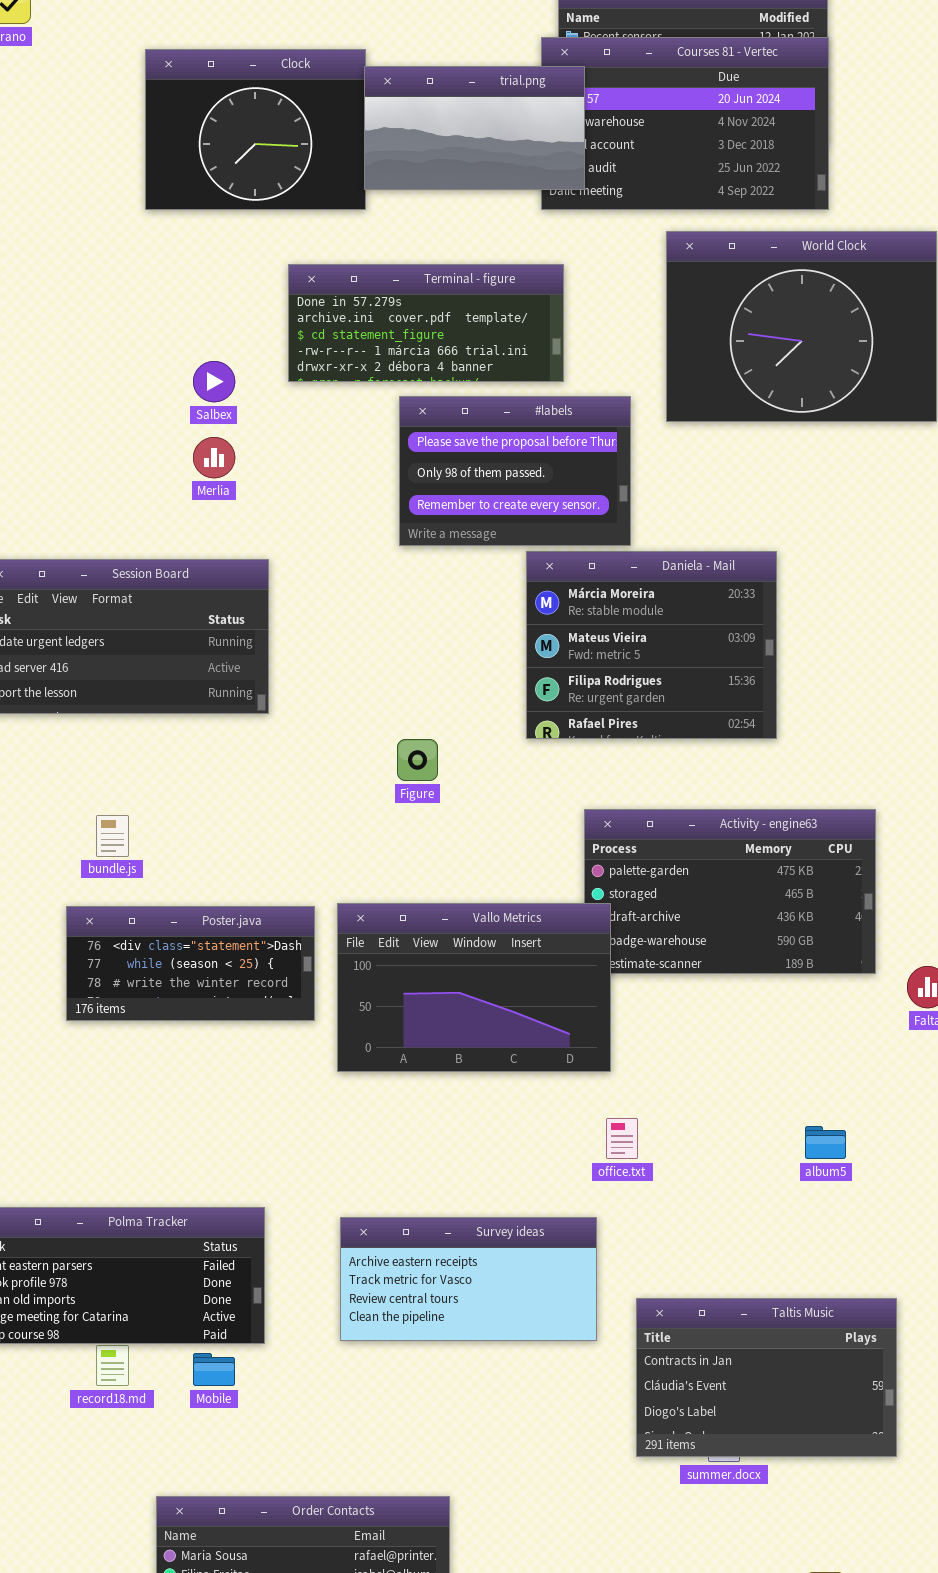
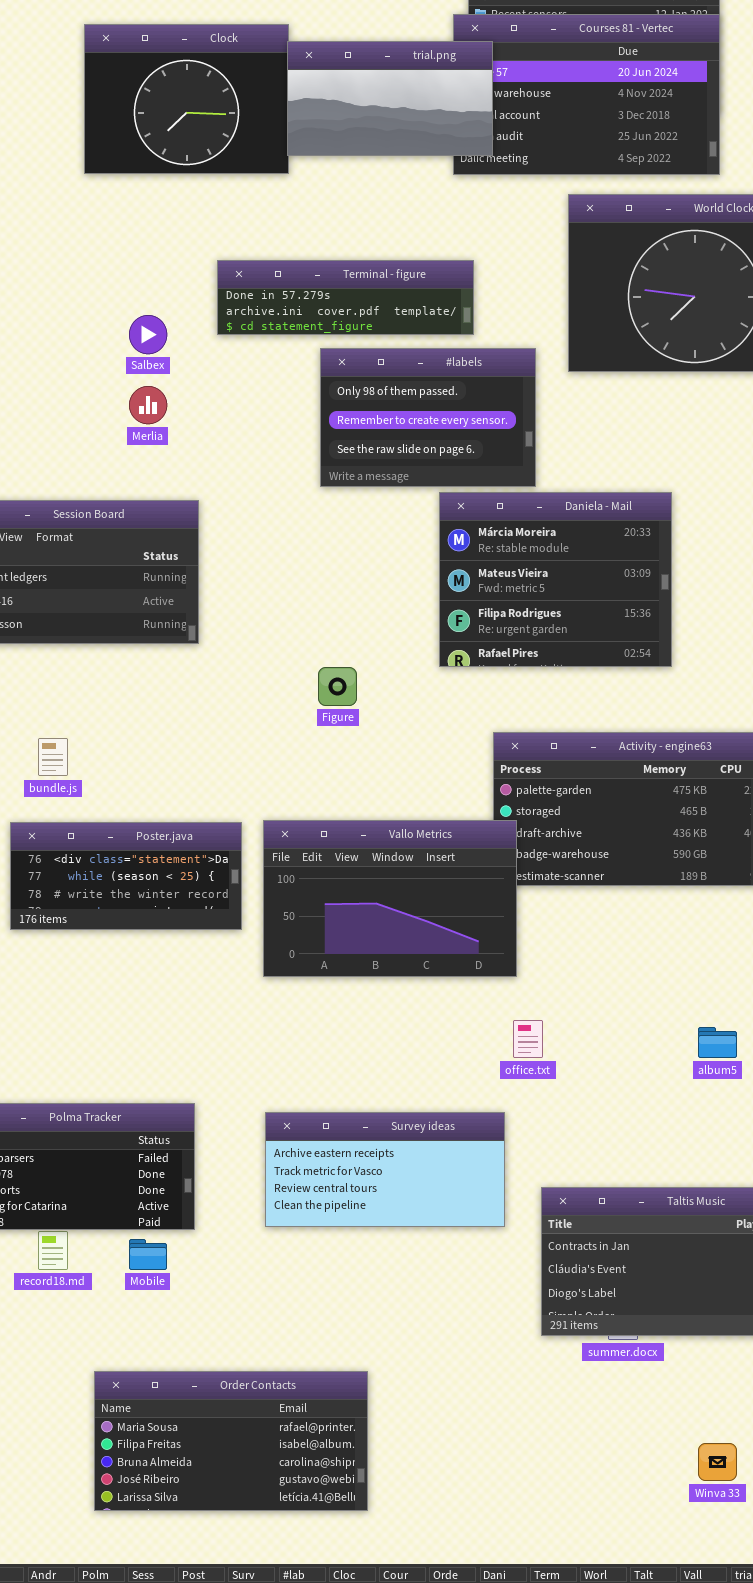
Terminal - figure: [288,264,564,382] -> [217,260,474,335], resized
#labels: [399,396,631,546] -> [320,348,536,487], scrolled down 1 row

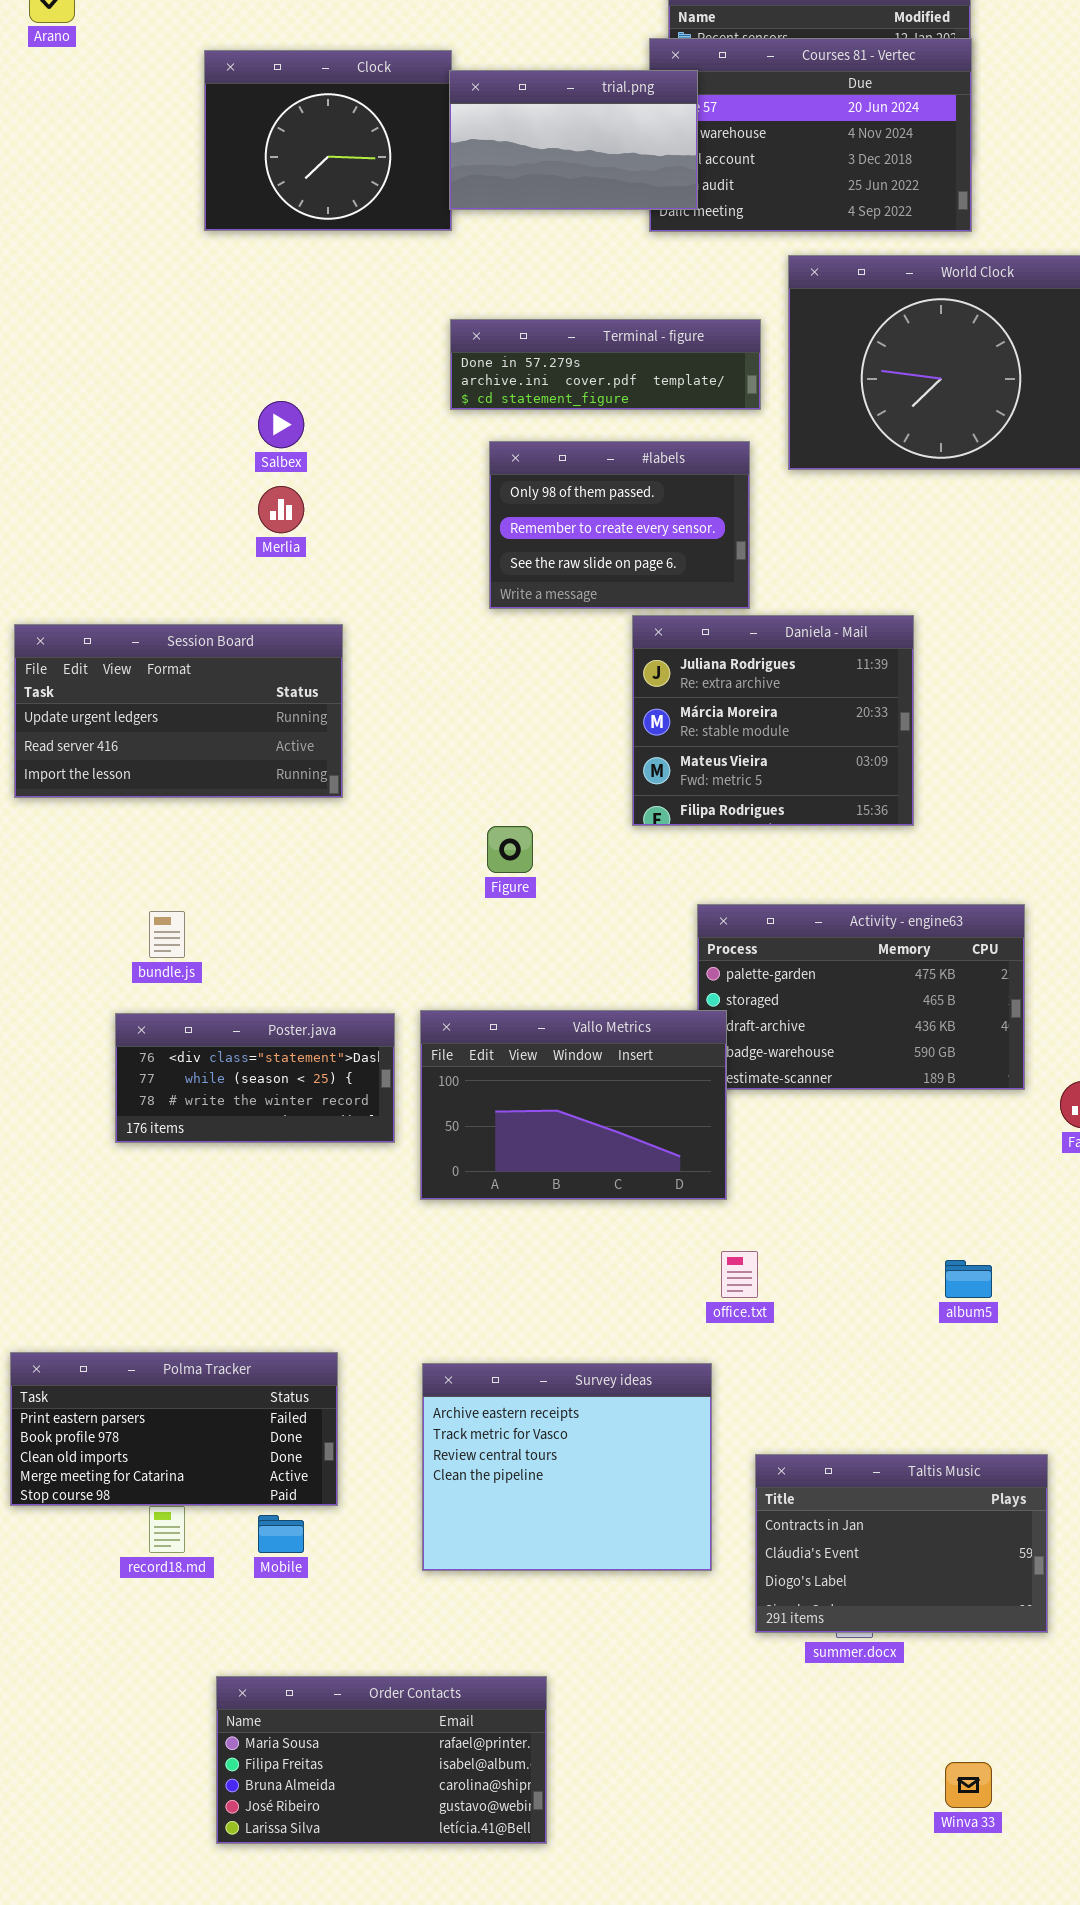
Terminal - figure: [217,260,474,335] -> [450,319,761,410], moved
Daniela - Mail: [439,492,672,667] -> [632,615,914,826], scrolled up 1 row
Survey ideas: [265,1112,505,1227] -> [422,1363,712,1571], resized

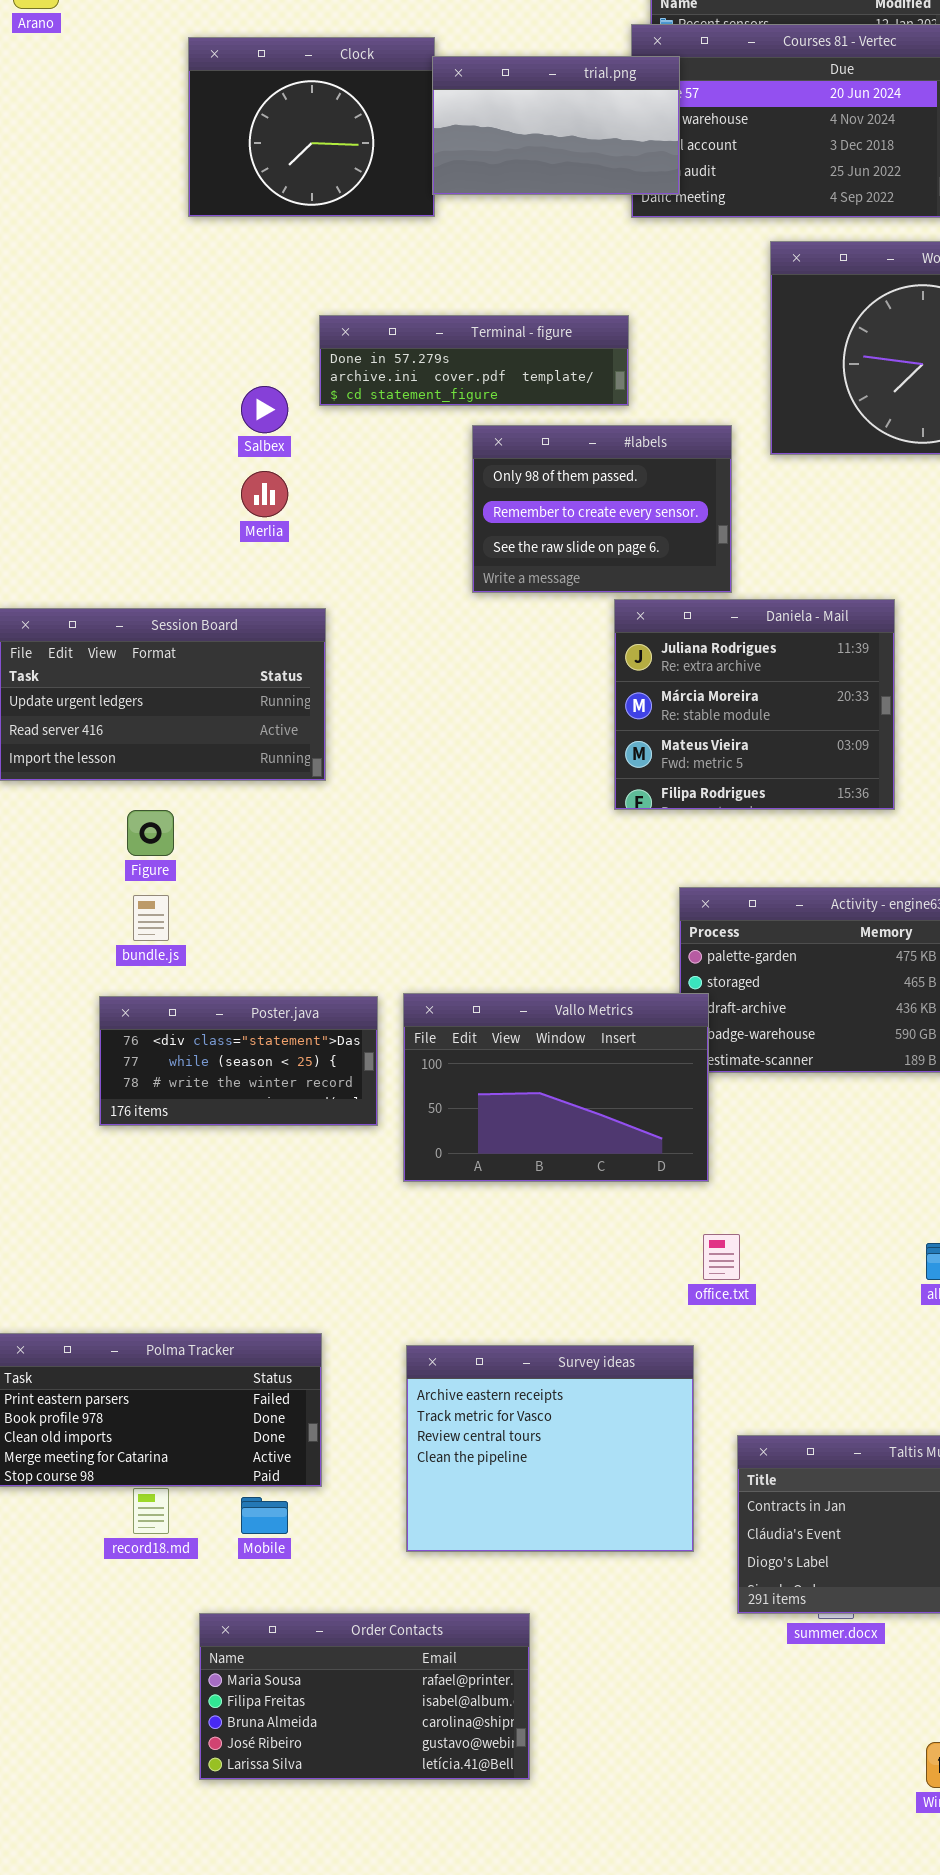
Terminal - figure: [450,319,761,410] -> [319,315,629,406], moved
Figure: [487,826,533,873] -> [127,810,174,856], moved
Order Contacts: [216,1676,547,1844] -> [199,1613,530,1780], moved

